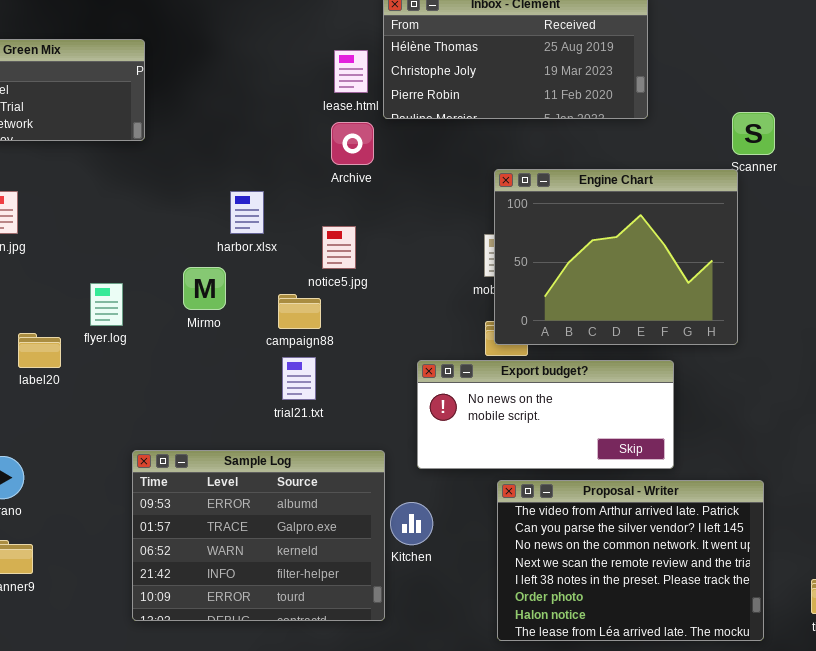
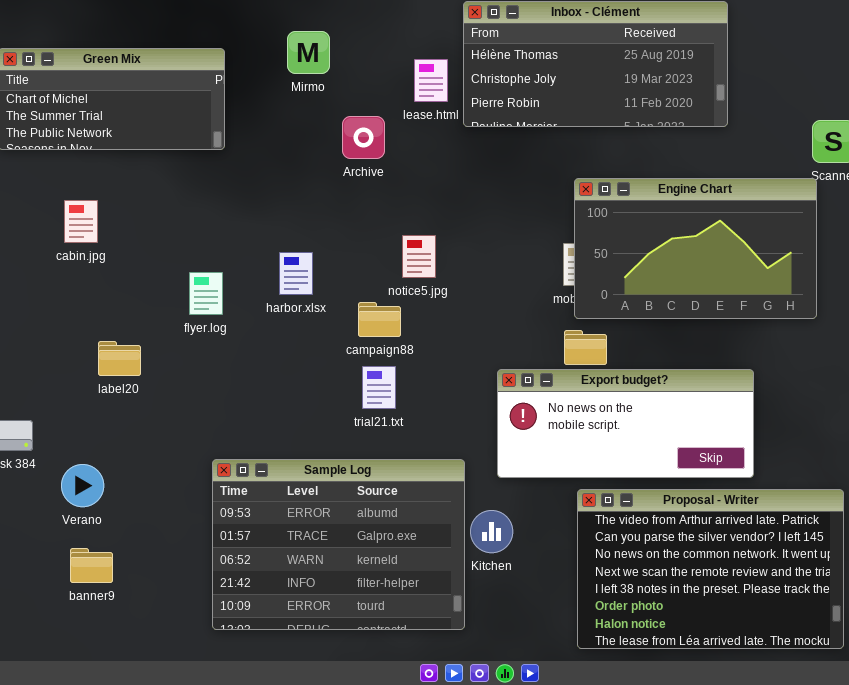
Archive: [331,122,374,165] -> [342,116,385,159], moved
Engine Chart: [494,169,738,345] -> [574,178,817,319], resized
harbor.xlsx: [230,191,264,234] -> [279,252,313,295], moved
Mirmo: [183,267,226,310] -> [287,31,330,74], moved
flyer.log: [90,283,123,326] -> [189,272,223,315], moved

